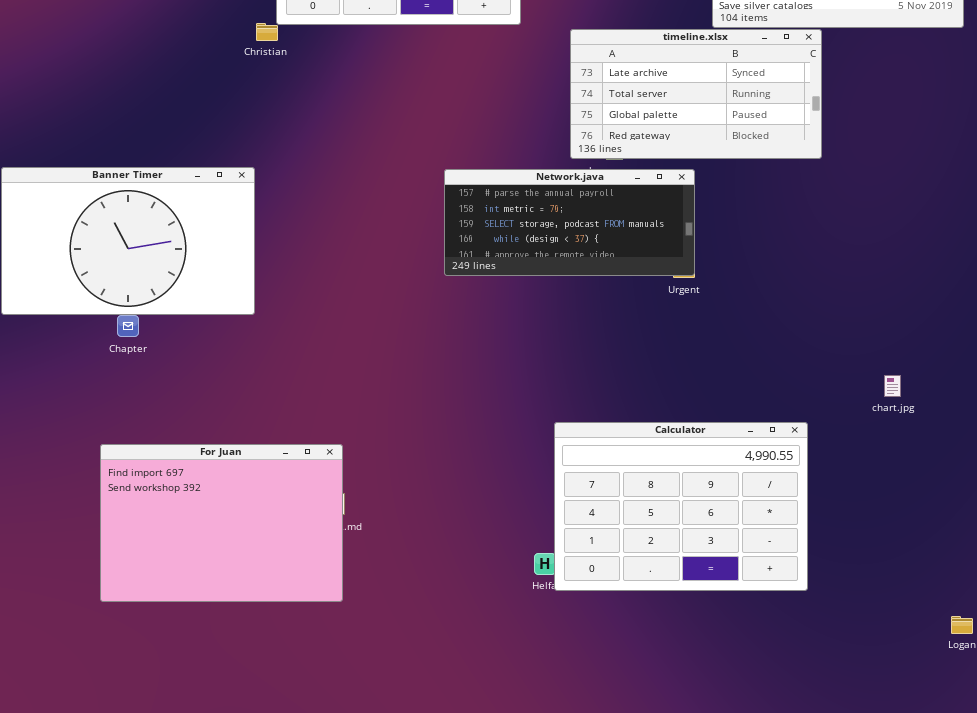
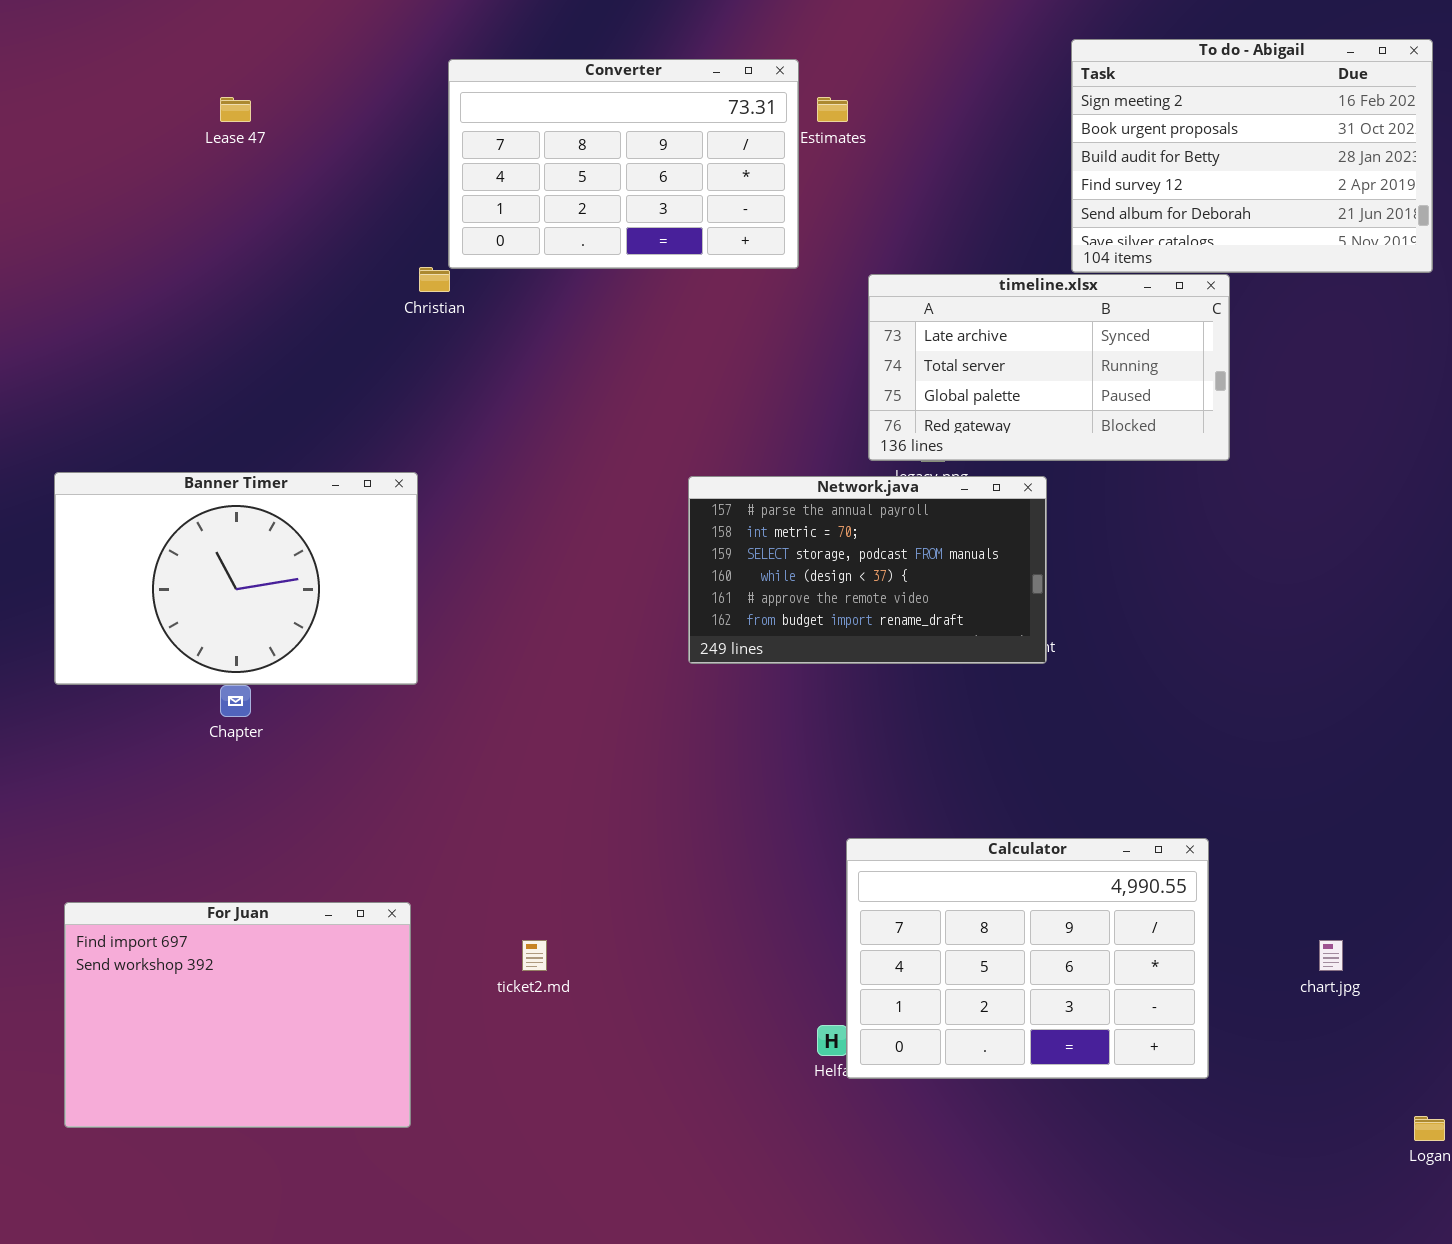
Network.java: [444,169,695,276] -> [688,476,1047,664], resized
chart.jpg: [884,375,901,397] -> [1319,940,1343,971], moved
For Juan: [100,444,343,602] -> [64,902,411,1128], moved

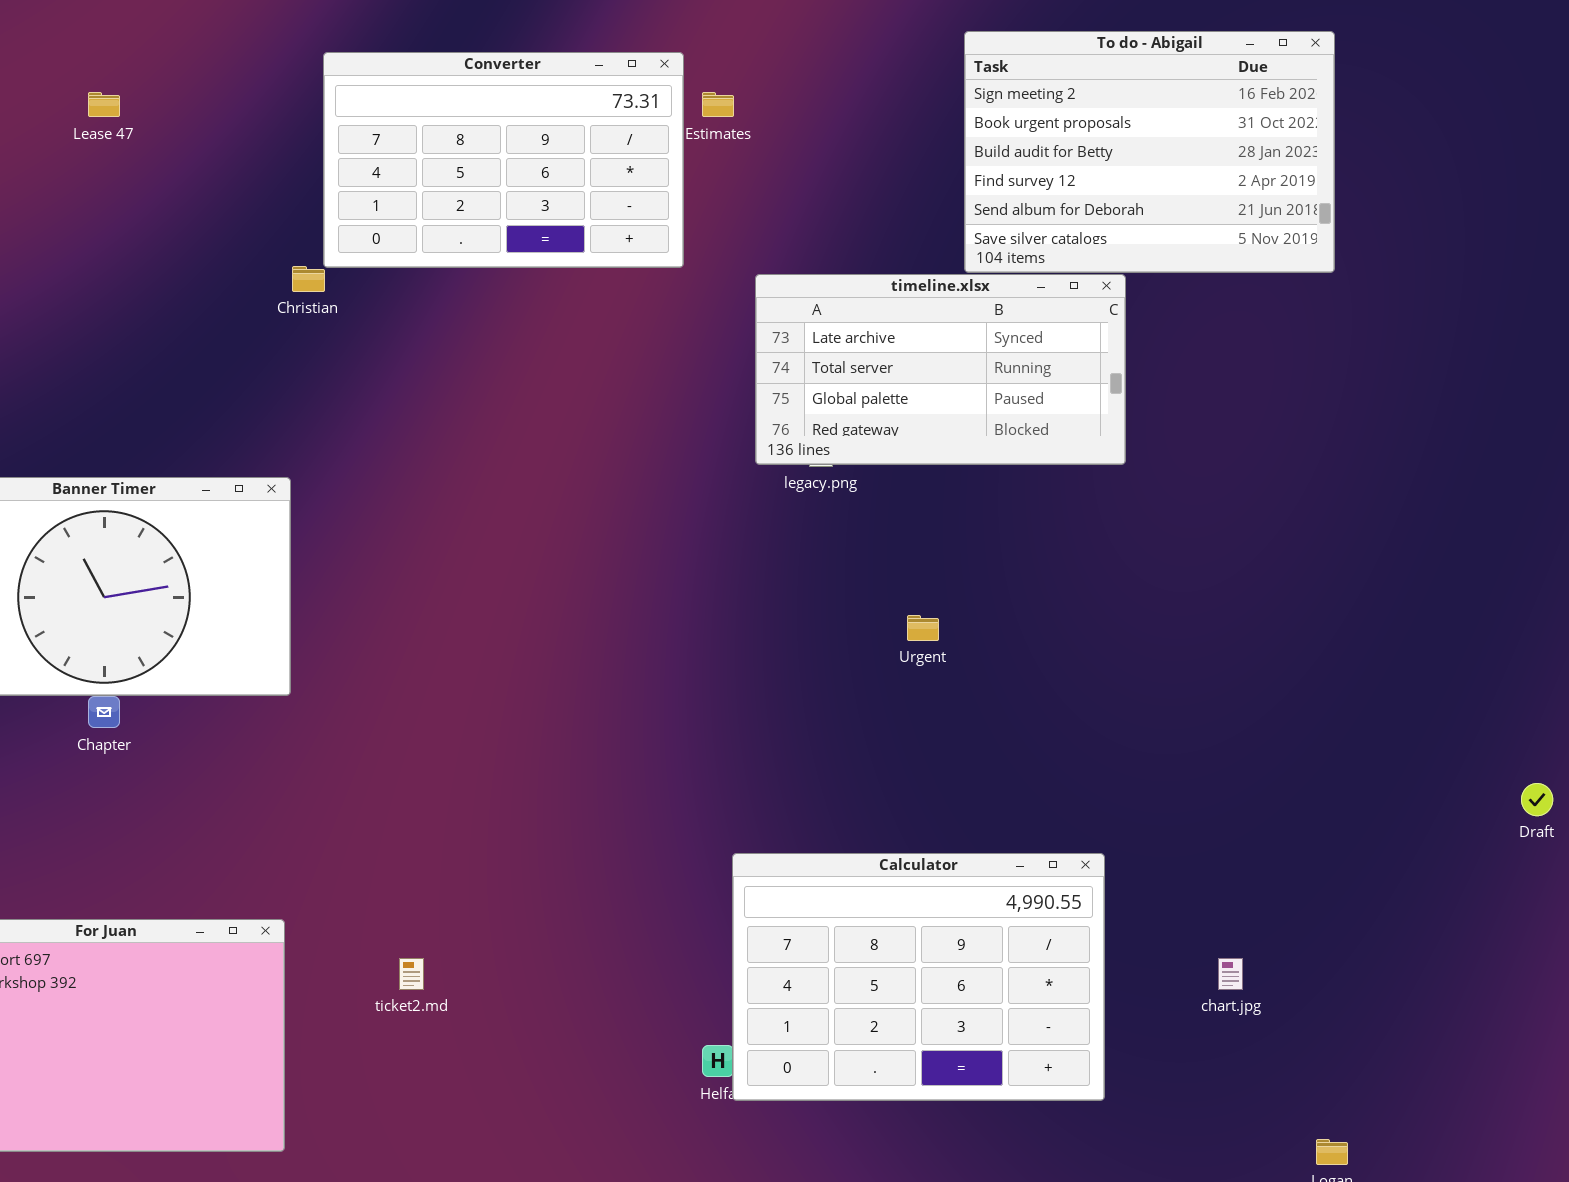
Network.java: [688,476,1047,664] -> none, closed

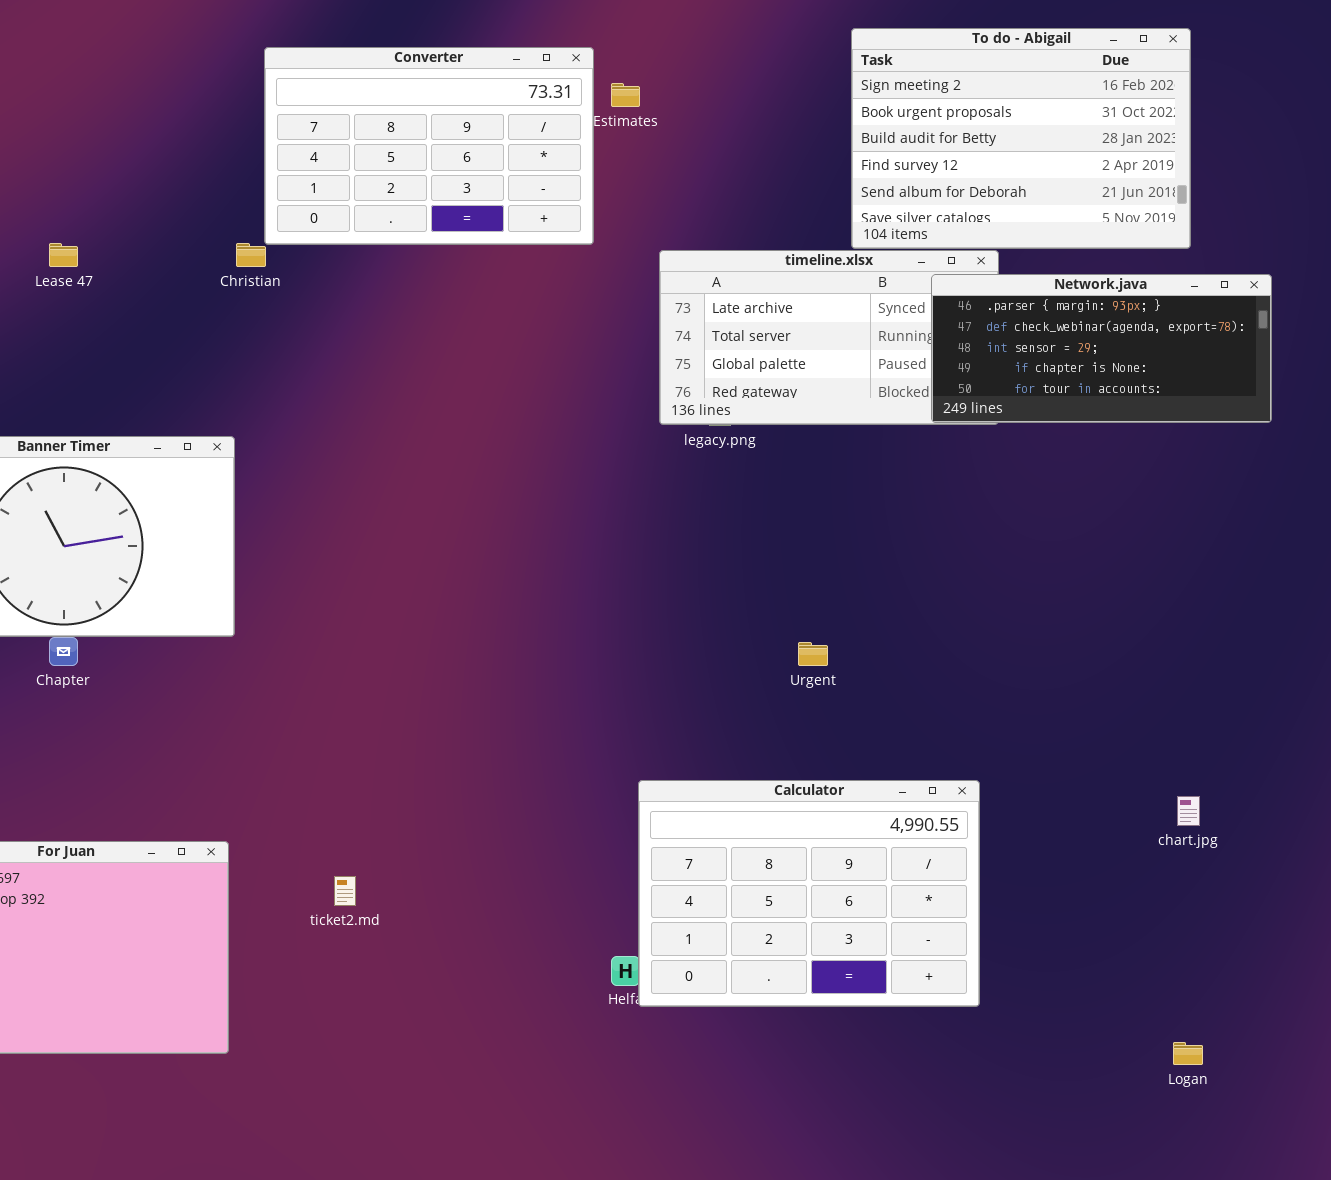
Lease 47: [88,92,120,117] -> [49,243,78,267], moved
Network.java: none -> [931,274,1272,423], opened
Urgent: [907,615,939,641] -> [798,642,828,666], moved
chart.jpg: [1218,958,1243,990] -> [1177,796,1200,826], moved

